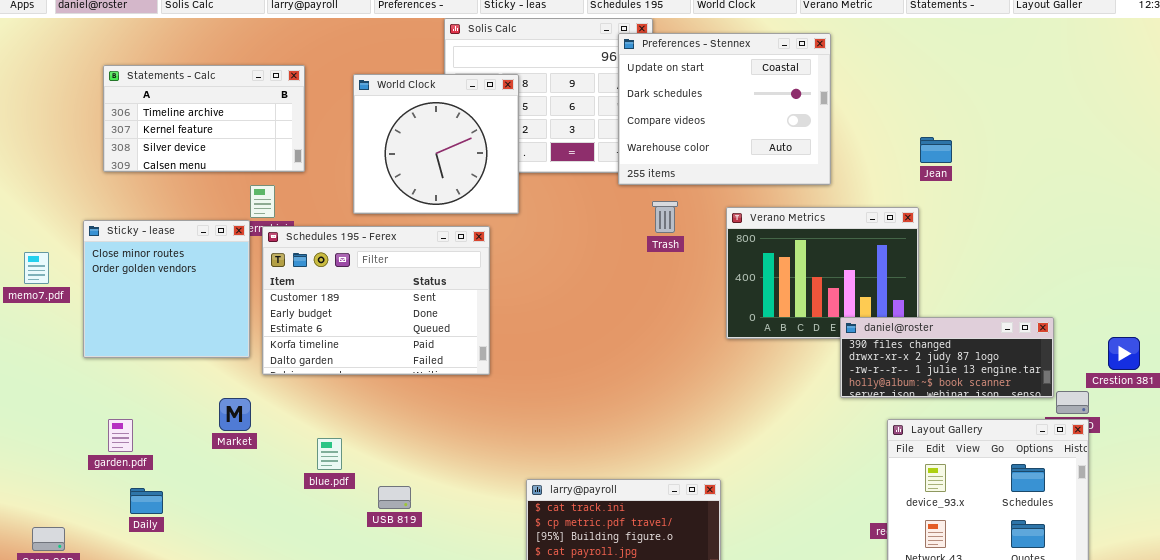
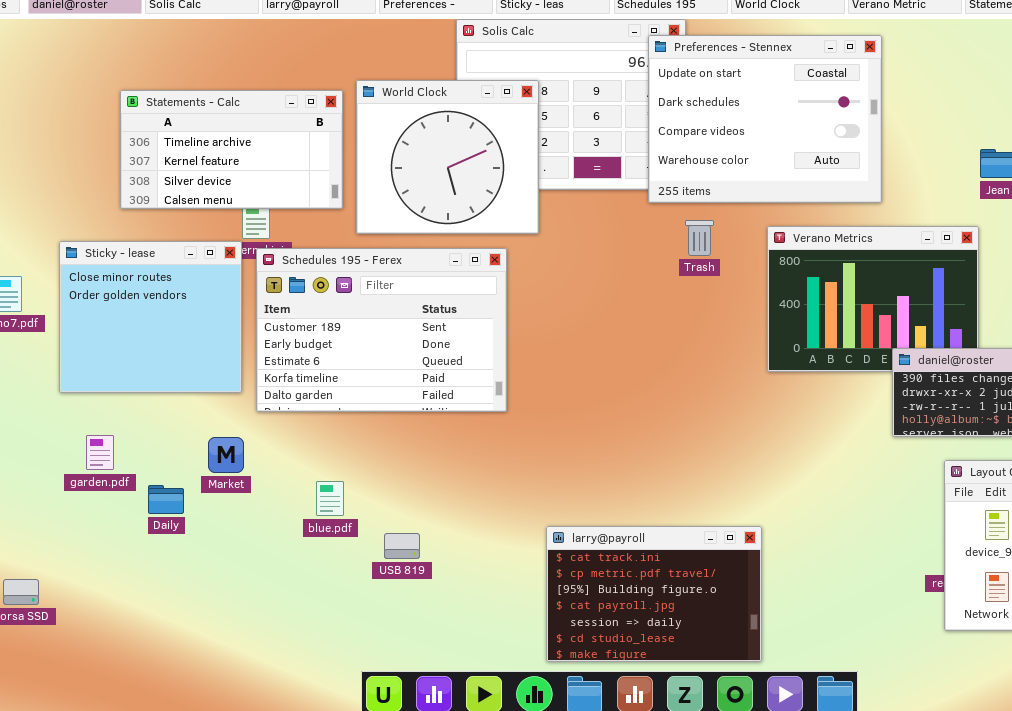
Statements - Calc: [103,65,305,172] -> [120,90,343,209], moved
garden.pdf: [108,419,133,452] -> [86,435,114,470], moved
Daily: [130,488,163,514] -> [148,485,184,514], moved

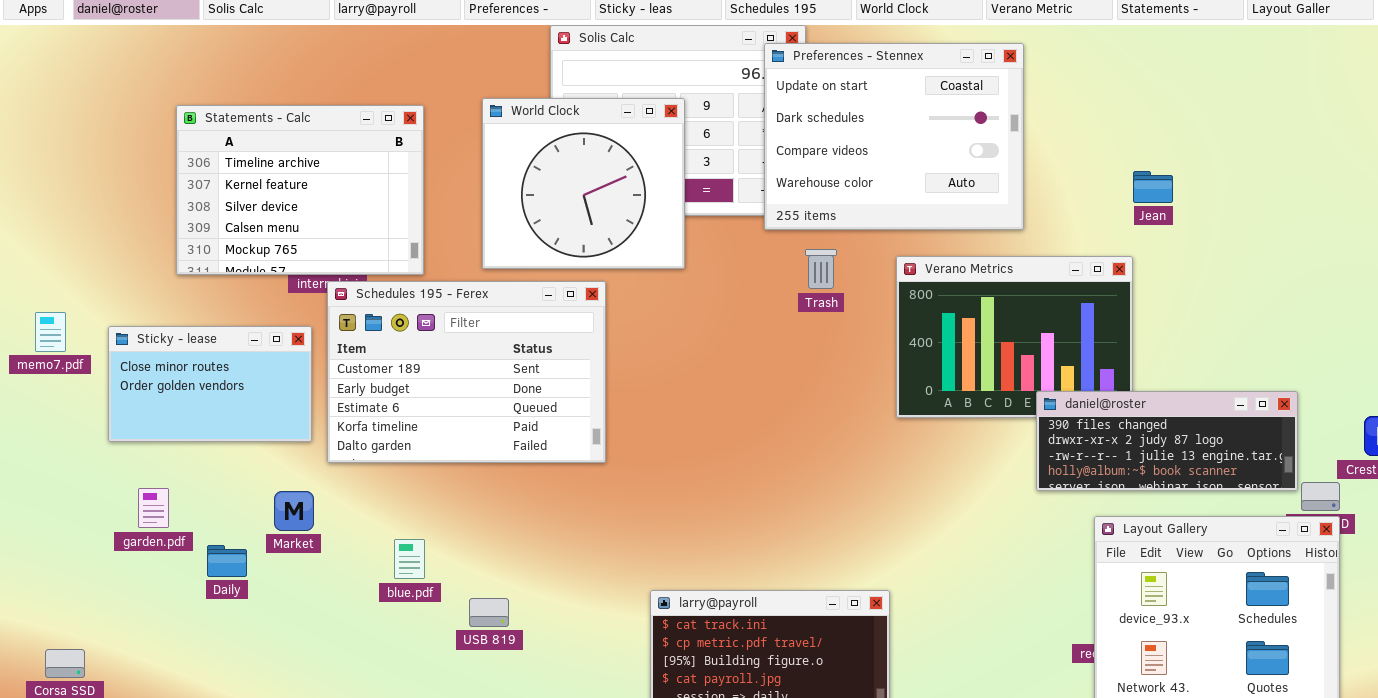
World Clock: [356,80,539,234] -> [482,98,685,269], moved
Statements - Calc: [120,90,343,209] -> [176,105,424,275], resized
Sticky - lease: [59,241,242,393] -> [108,326,312,442], resized

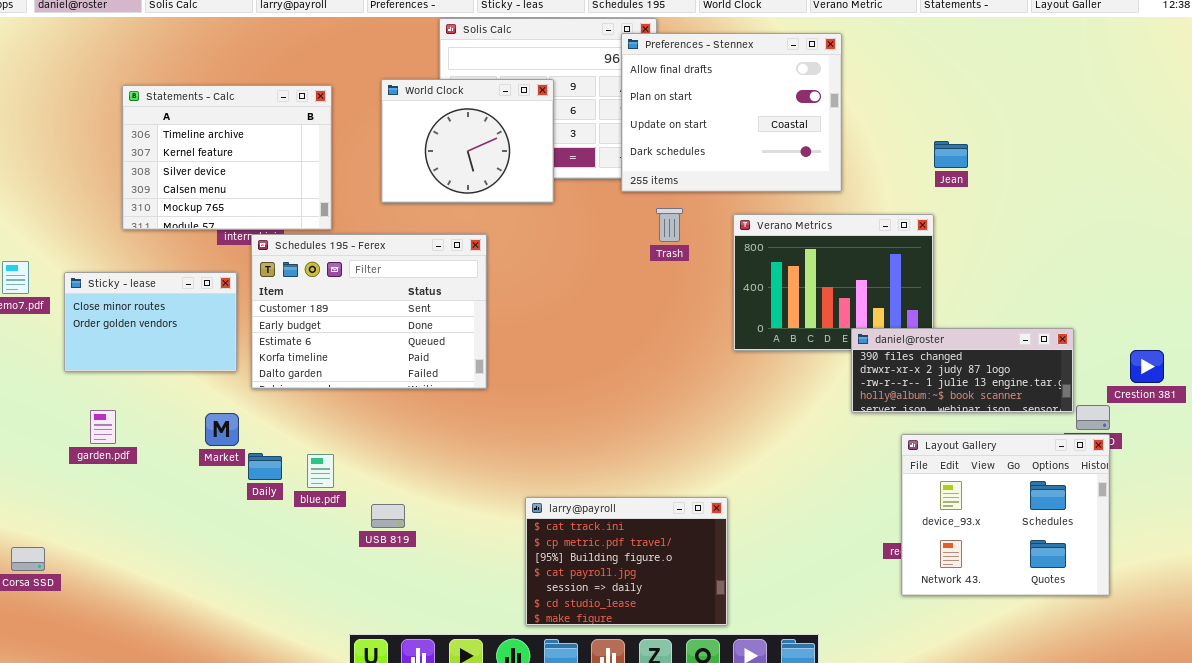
Preferences - Stennex: [764,43,1024,230] -> [621,33,842,192], scrolled up 2 rows
World Clock: [482,98,685,269] -> [381,79,554,203], resized
Daily: [207,545,247,577] -> [248,453,282,480], moved

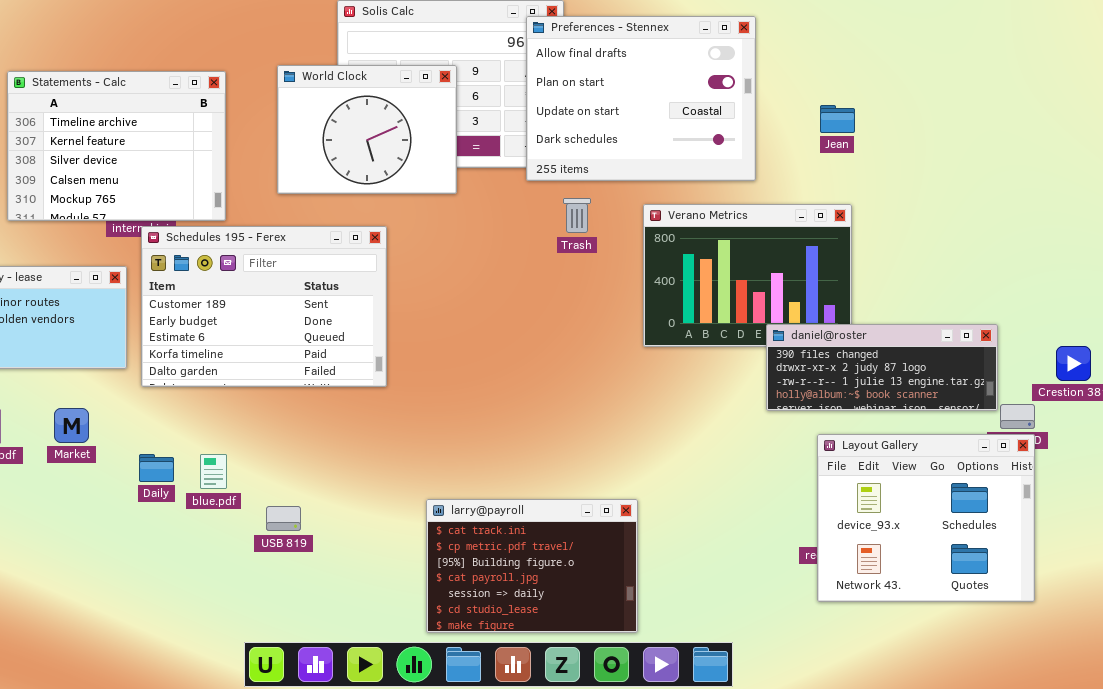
Jean: [934,141,968,168] -> [820,105,855,133], moved
Market: [205,413,239,446] -> [54,408,89,443], moved

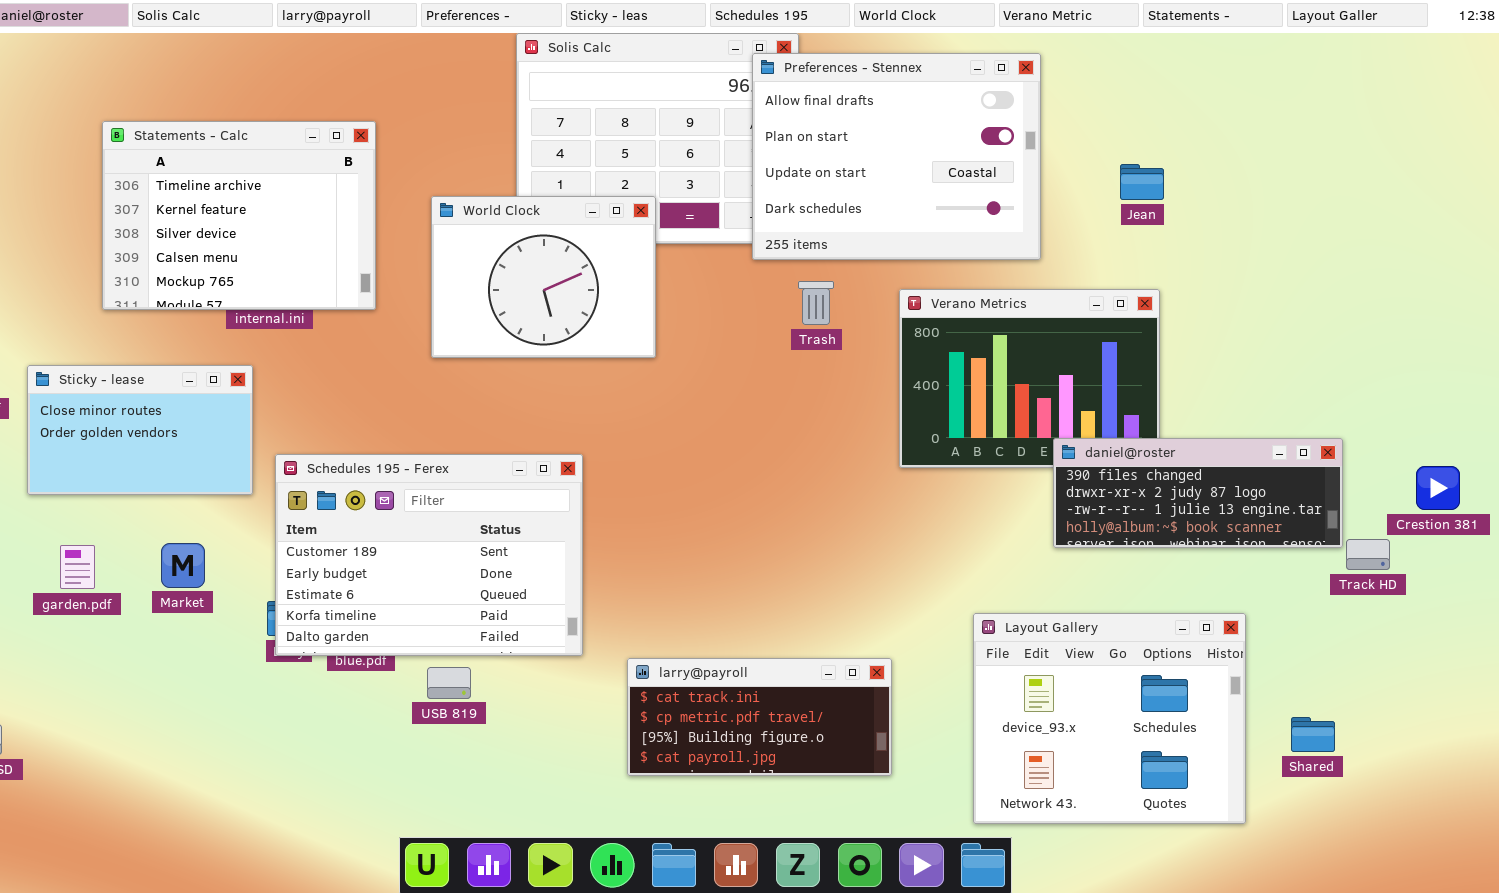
World Clock: [277,65,457,194] -> [431,196,656,358], moved
Schedules 195 - Ferex: [141,226,387,387] -> [275,454,583,656], moved
Layout Gallery: [817,434,1035,602] -> [973,613,1246,824], moved
larry@payroll: [426,499,638,633] -> [627,658,892,776], resized

